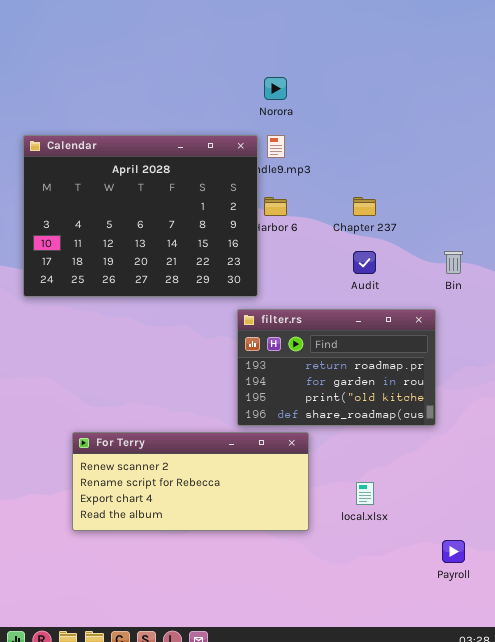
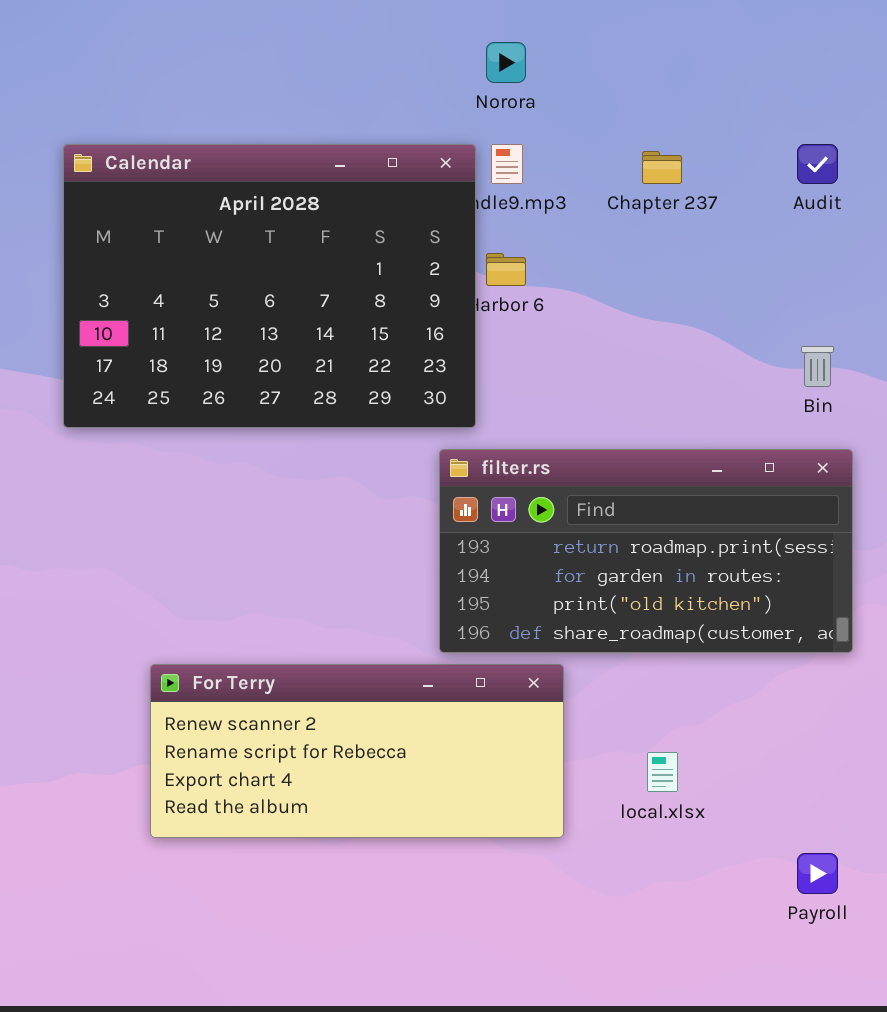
Chapter 237: [353,197,376,216] -> [642,151,682,184], moved
Audit: [353,251,376,274] -> [797,144,838,184], moved
filter.rs: [237,309,436,426] -> [439,449,853,653], resized

